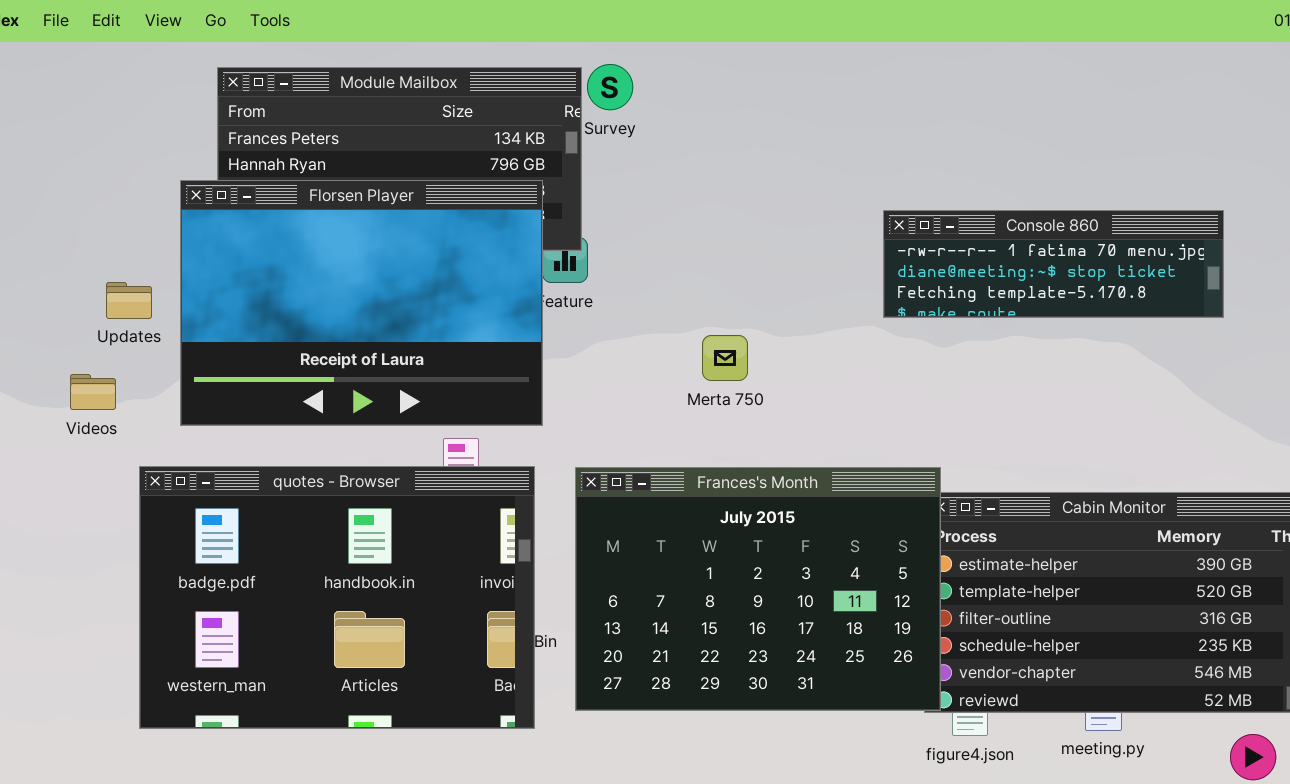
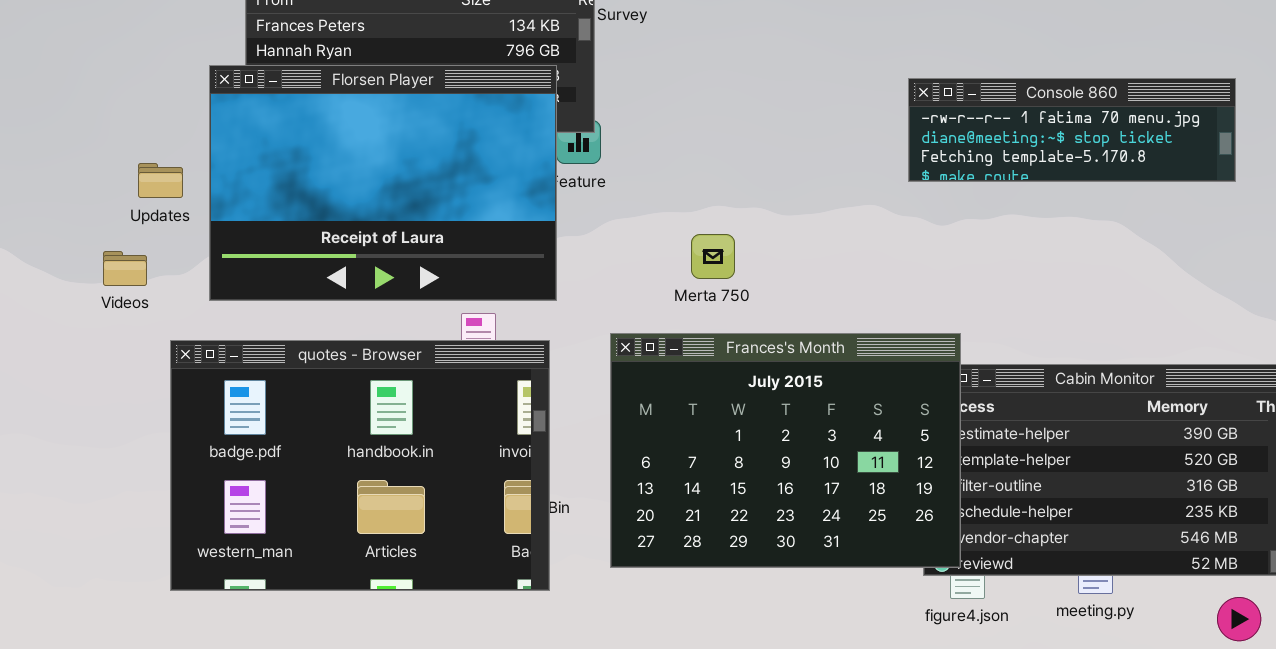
Console 860: [883,210,1224,318] -> [908,78,1236,182], moved
Merta 750: [702,335,748,381] -> [691,234,735,279], moved
Frances's Month: [575,467,941,711] -> [610,333,961,568], moved

